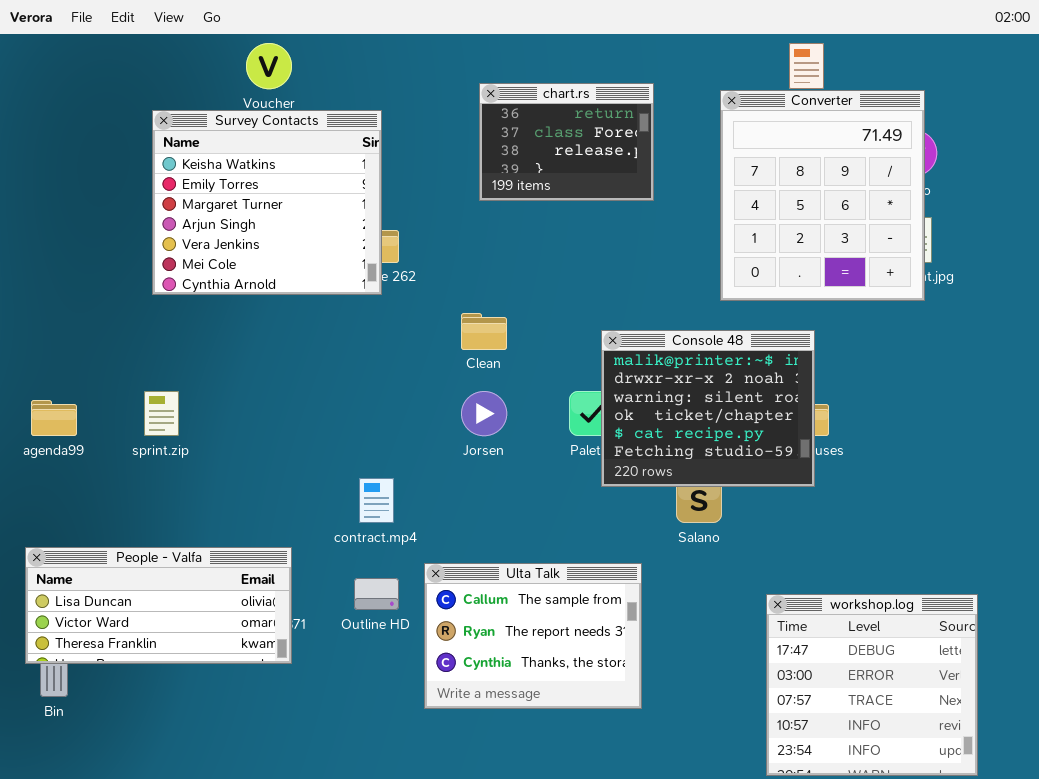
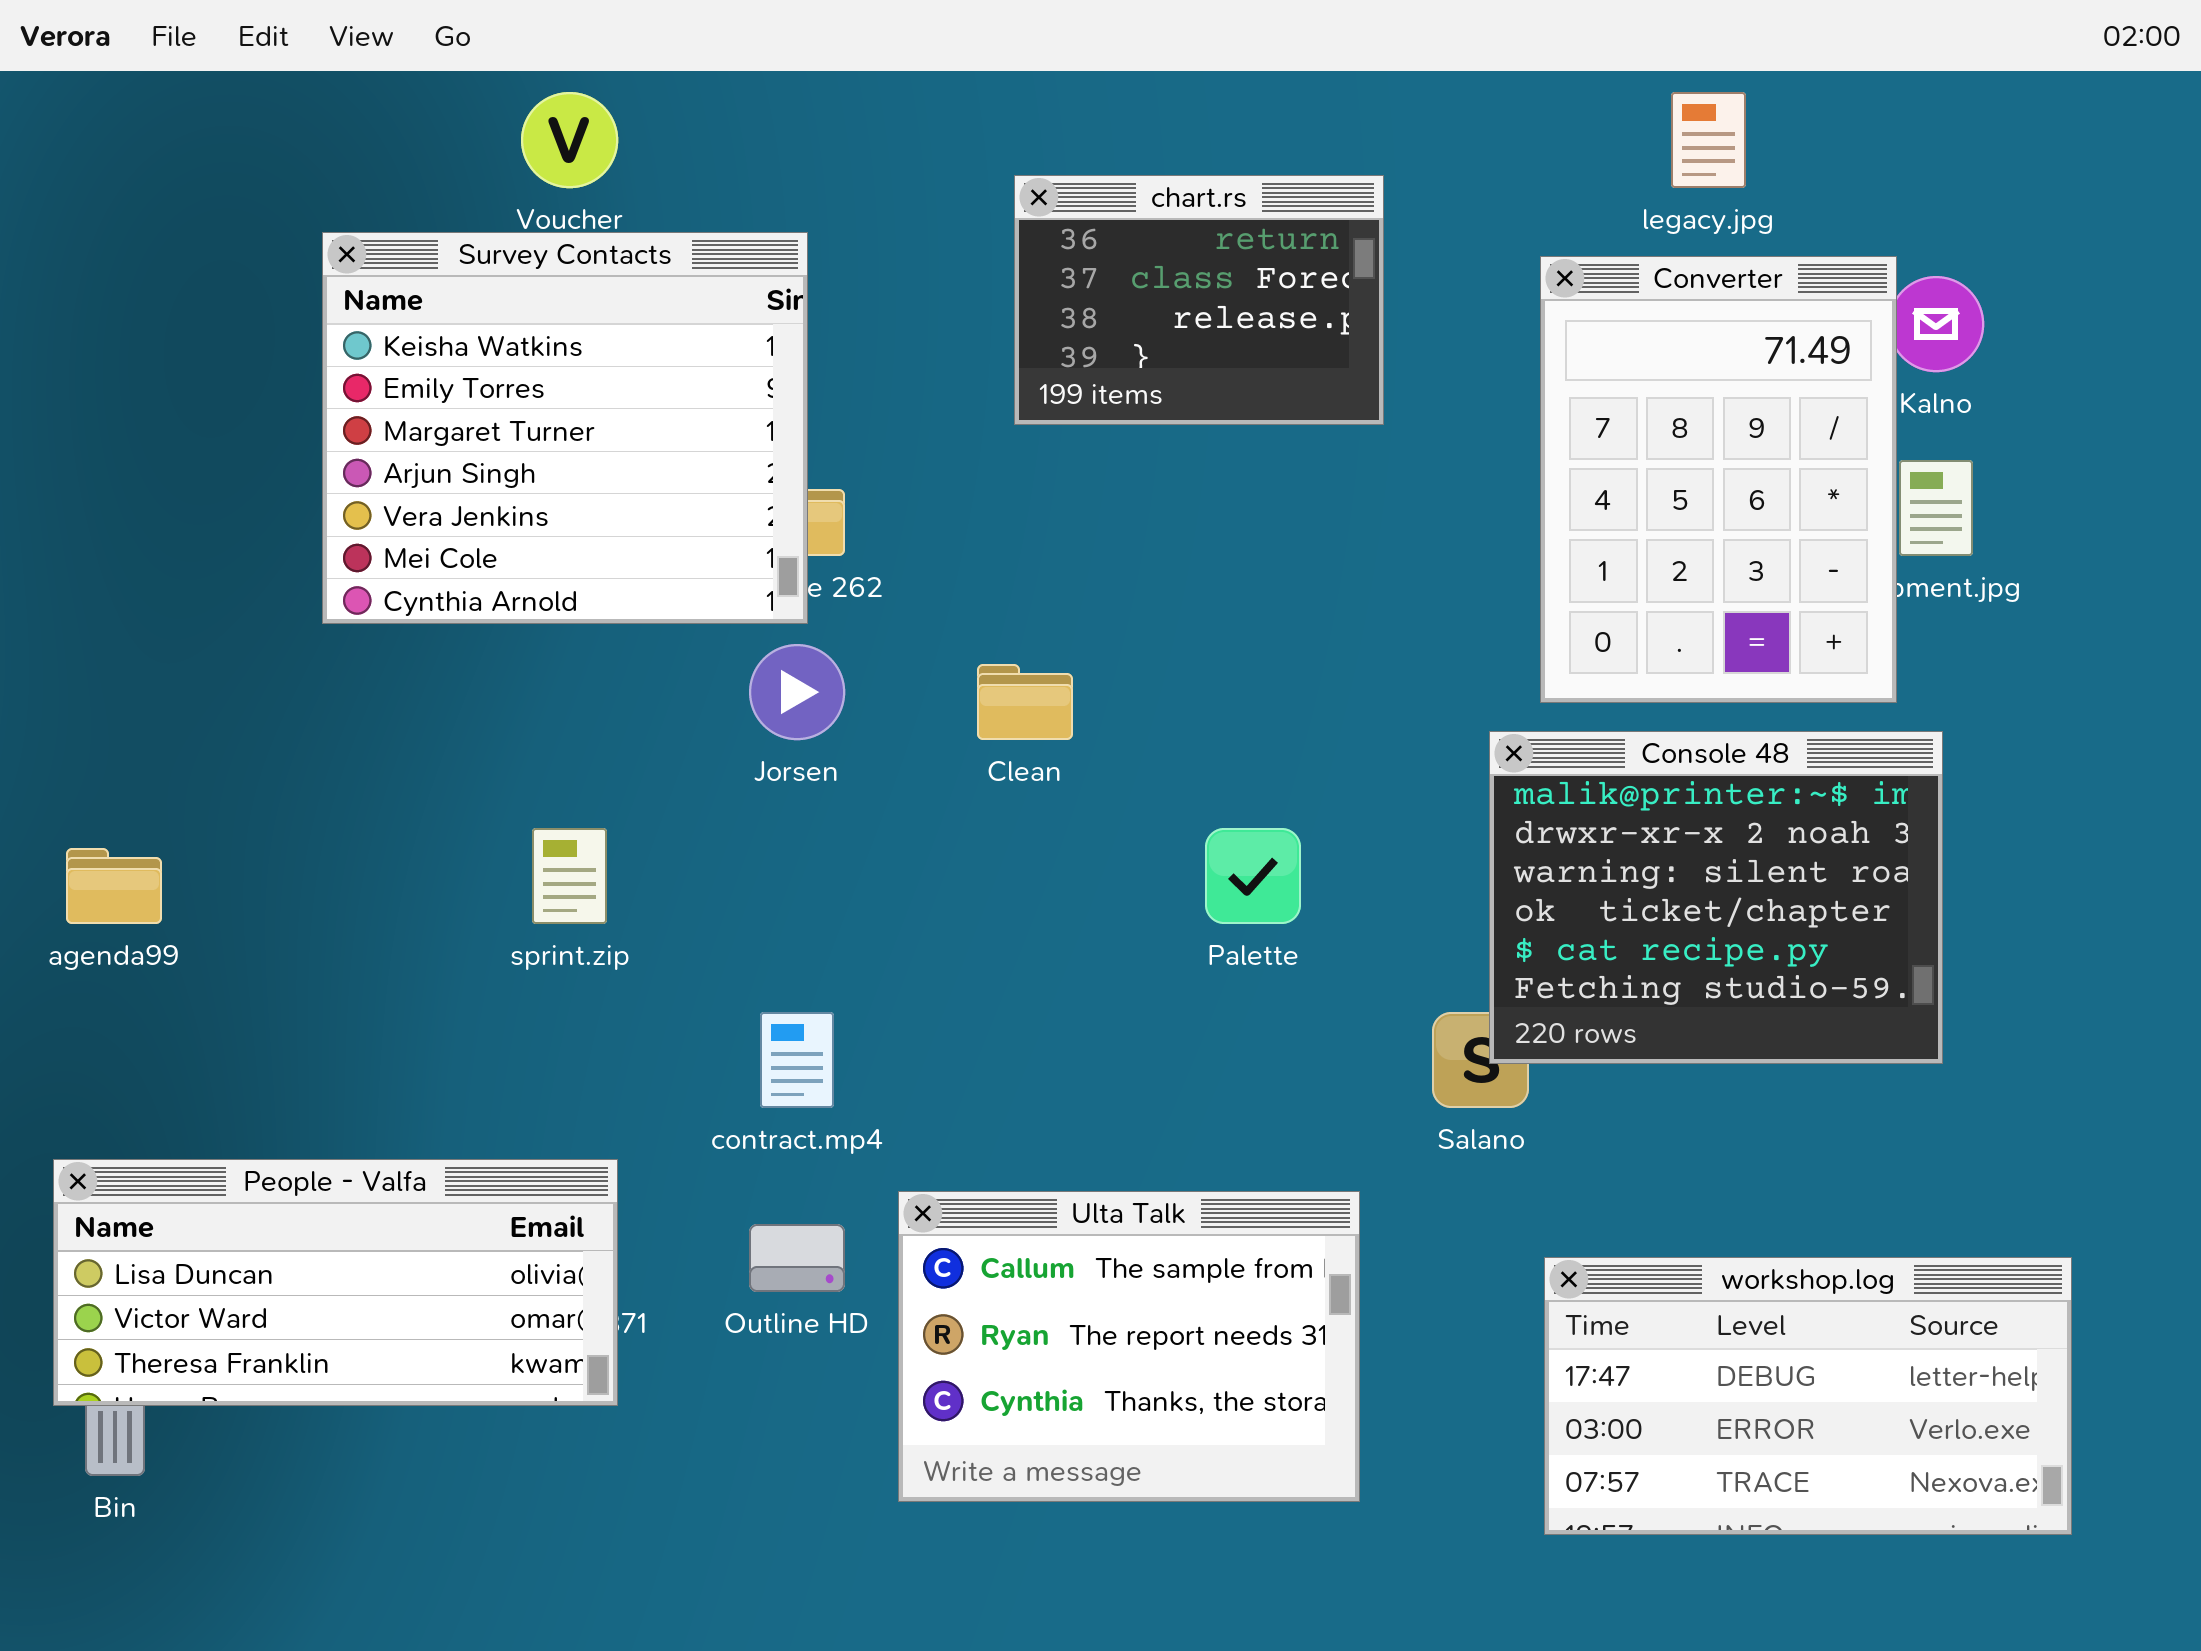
Converter: [720,90,925,301] -> [1540,256,1897,703], moved, resized
Console 48: [601,330,815,487] -> [1489,731,1943,1064], moved
sprint.zip: [144,391,179,436] -> [532,828,607,924], moved
Jorsen: [461,391,507,436] -> [749,644,845,740], moved
workshop.log: [766,594,978,776] -> [1544,1257,2072,1535], resized

